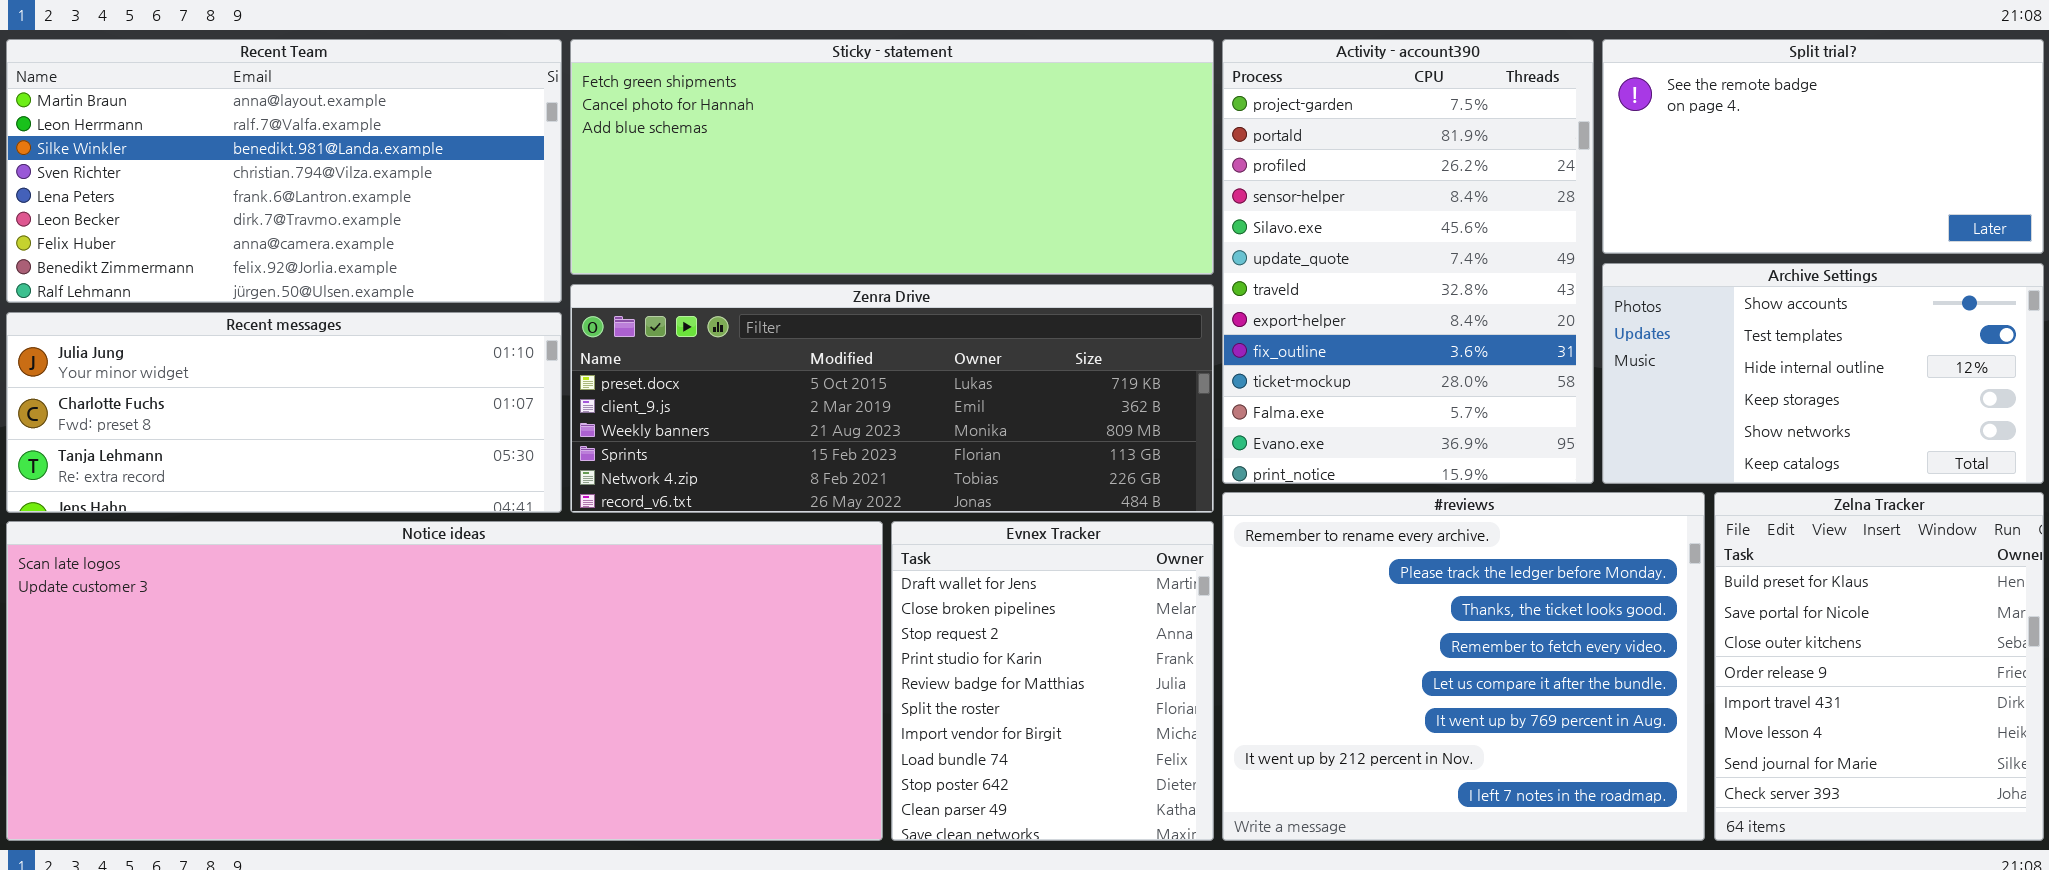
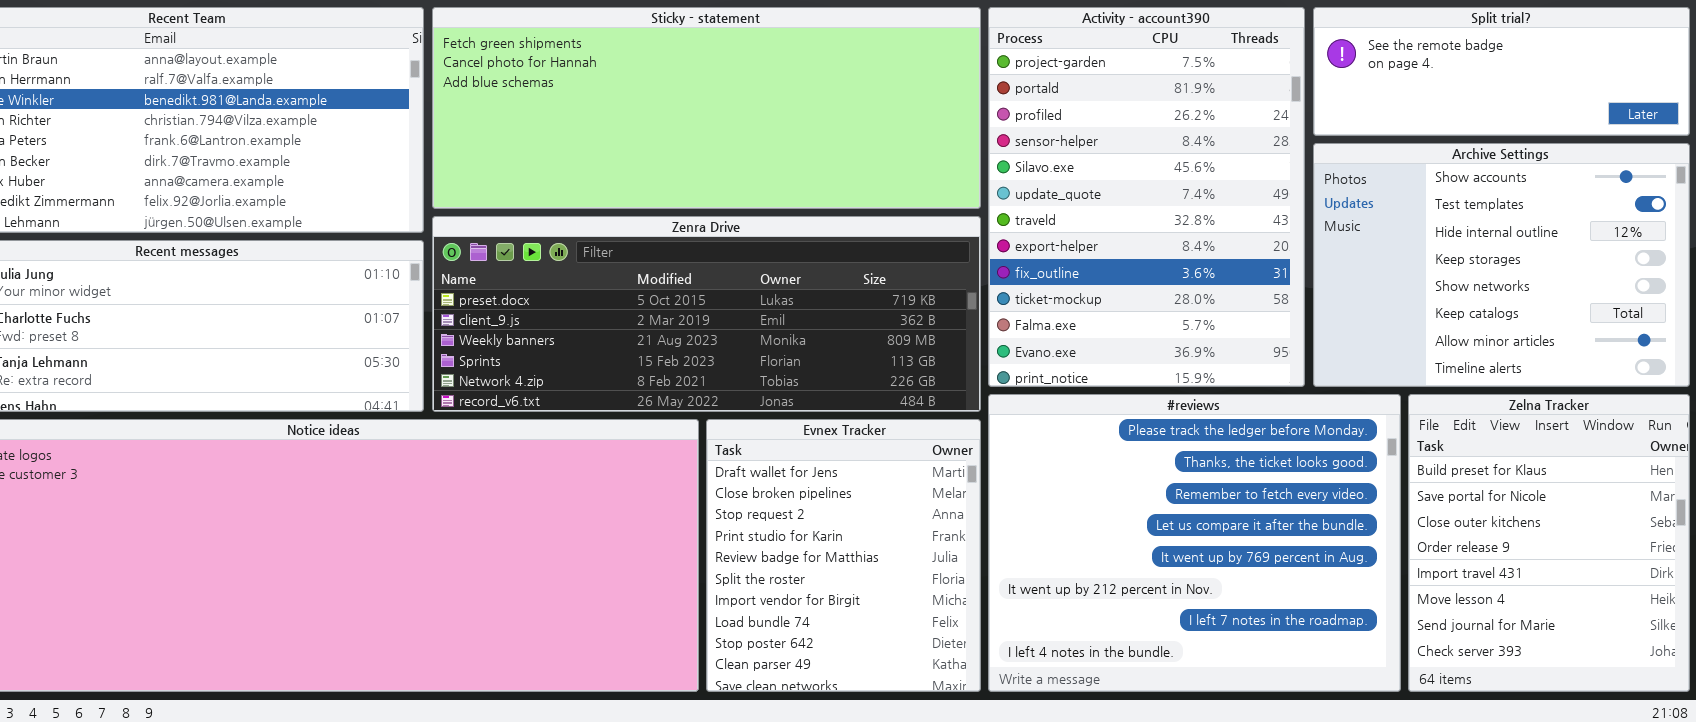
Split trial?: [1602,39,2044,254] -> [1313,7,1690,136], resized
Archive Settings: [1602,263,2044,484] -> [1313,143,1690,387], resized
#reviews: [1222,492,1705,841] -> [988,394,1401,692], scrolled down 1 row

